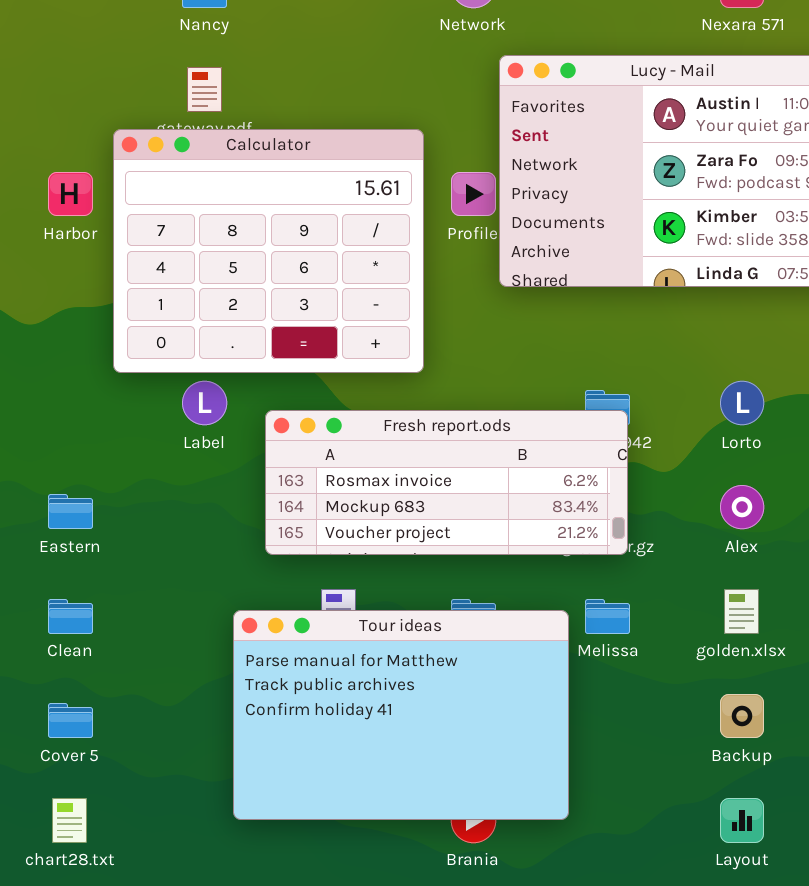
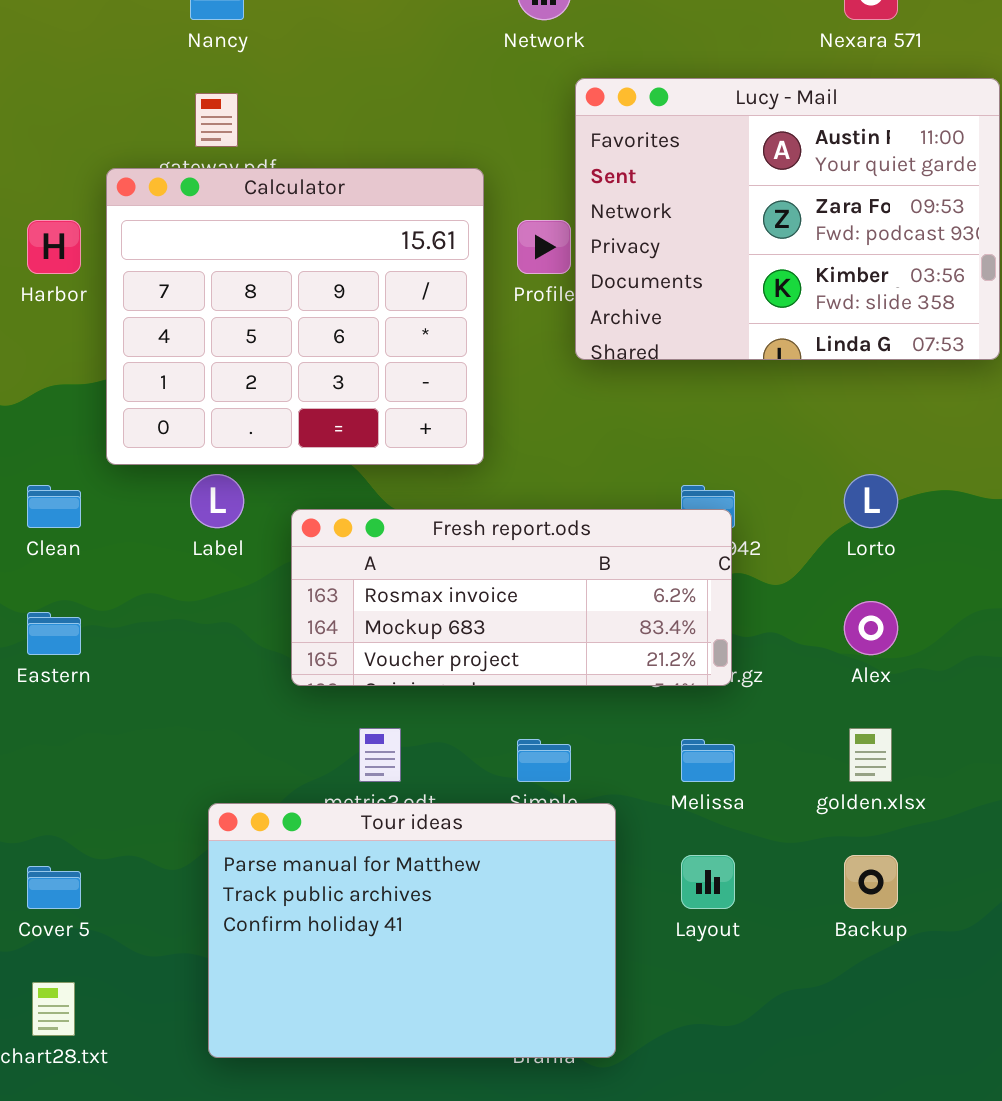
Clean: [48,599,93,634] -> [27,485,81,528], moved
Tour ideas: [233,610,569,820] -> [208,803,616,1058], moved
Layout: [720,798,764,843] -> [681,855,735,909], moved

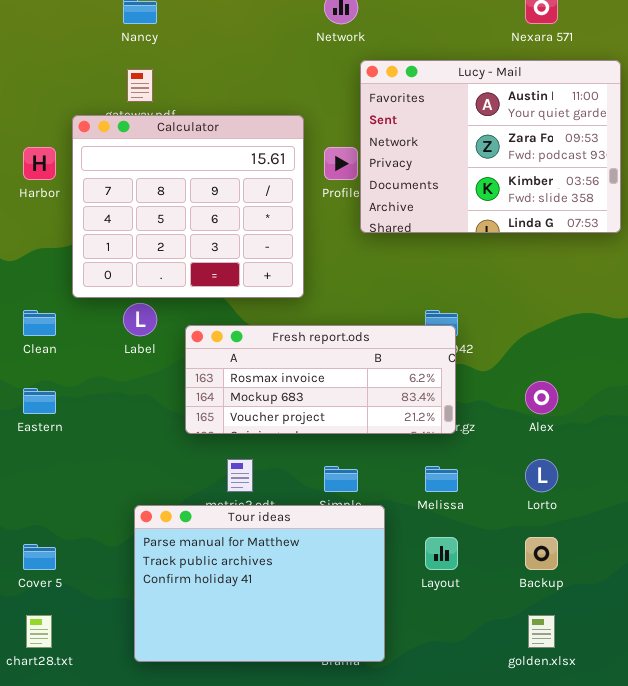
Lorto: [844,474,898,528] -> [525,459,558,492], moved
golden.xlsx: [849,728,892,782] -> [528,615,555,648], moved

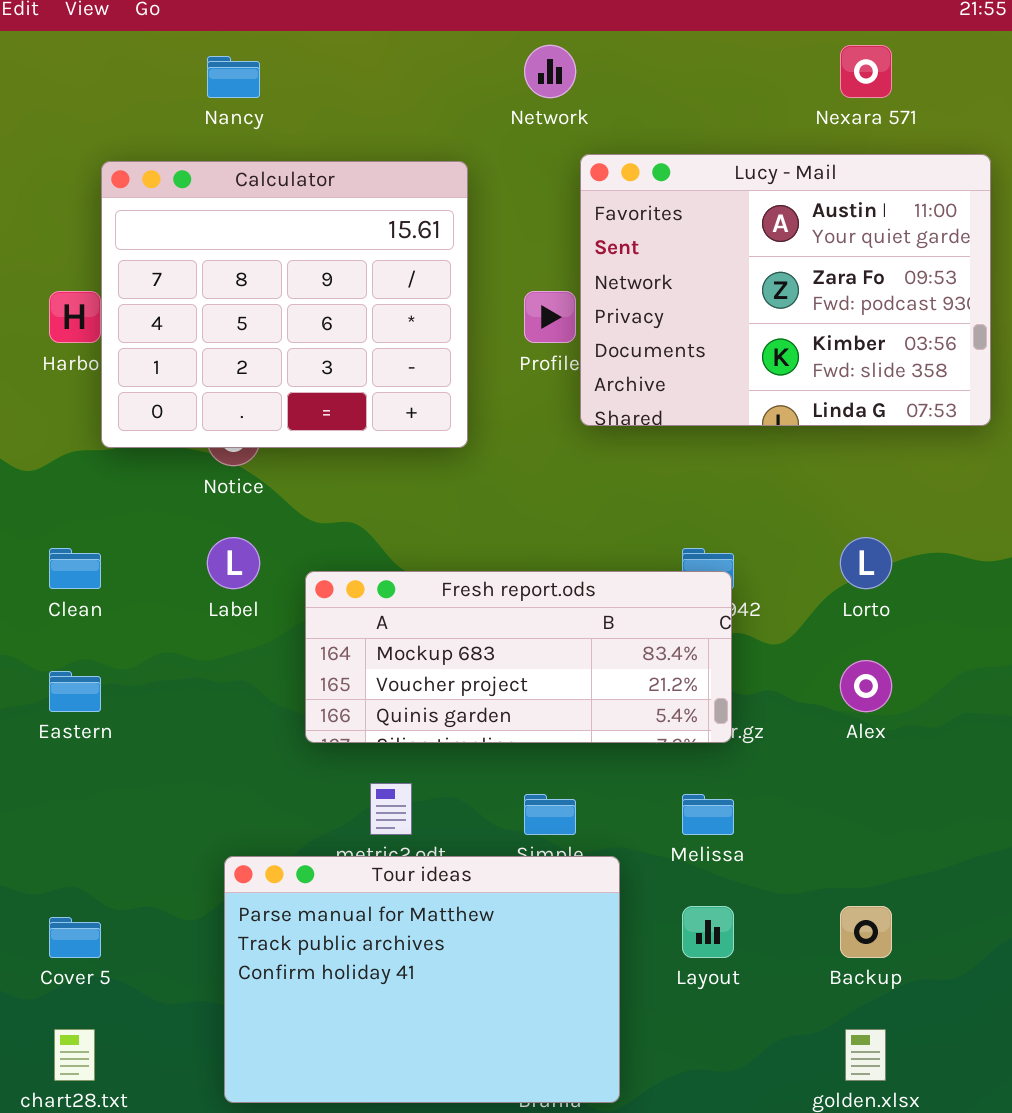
Calculator: [72,115,304,298] -> [101,161,468,448], moved
Fresh report.ods: [185,325,456,434] -> [305,571,732,743], scrolled down 1 row
Lorto: [525,459,558,492] -> [840,537,892,589], moved

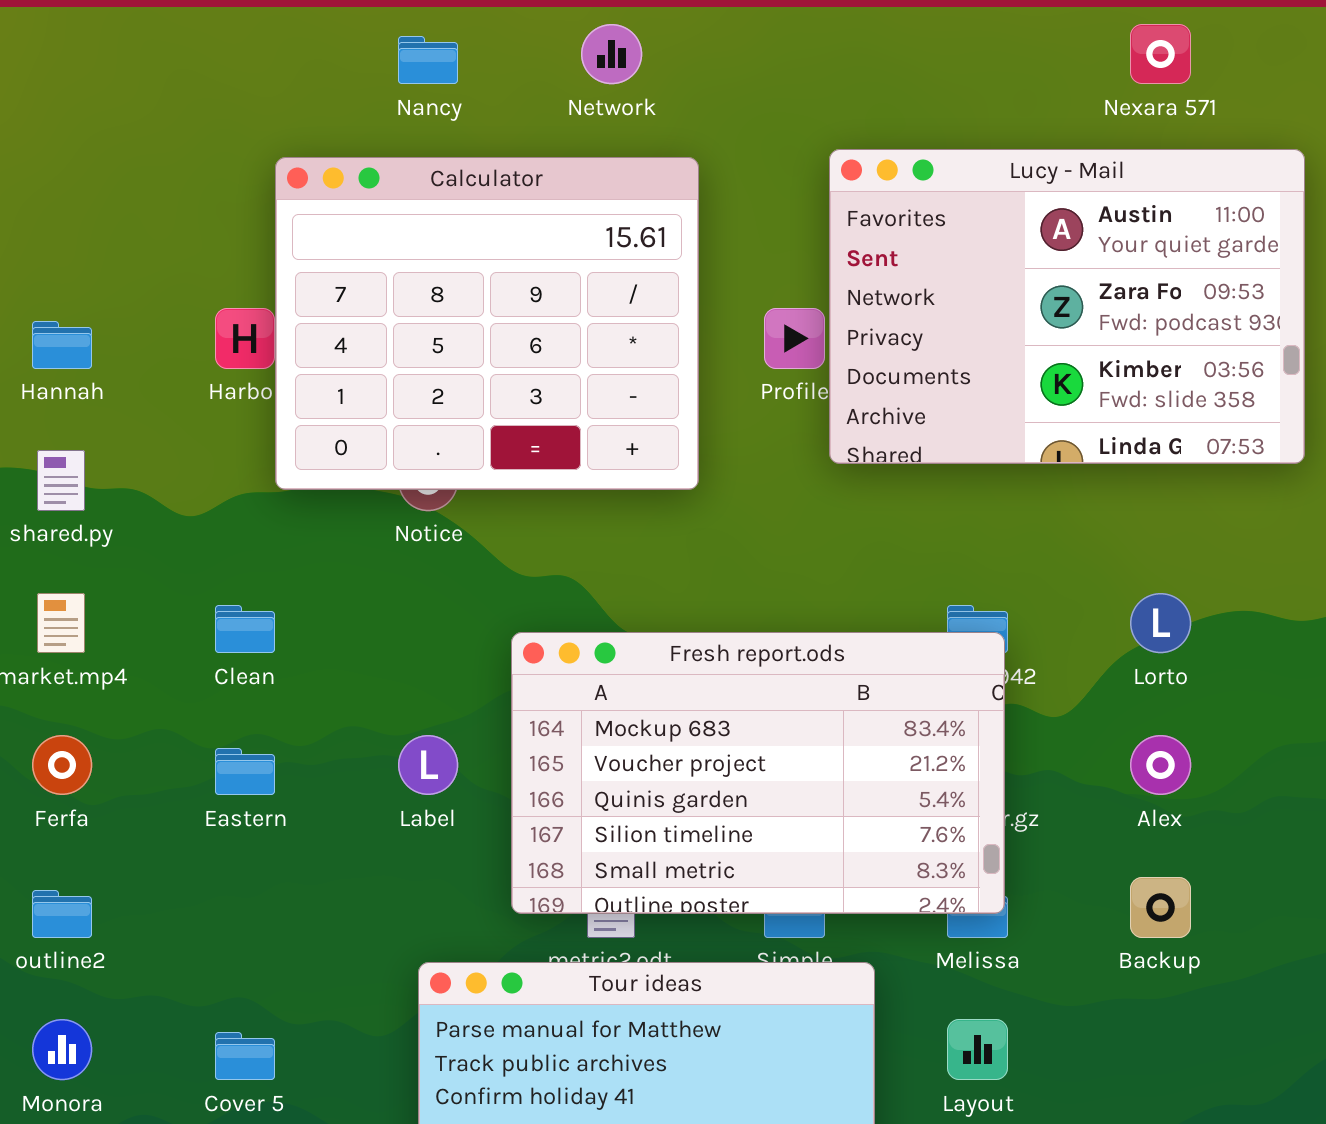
Network: [524,45,576,98] -> [581,24,642,84], moved
Label: [207,537,260,589] -> [398,735,458,795], moved
Fresh report.ods: [305,571,732,743] -> [511,632,1005,914], resized
Backup: [840,906,892,958] -> [1130,877,1191,938], moved

